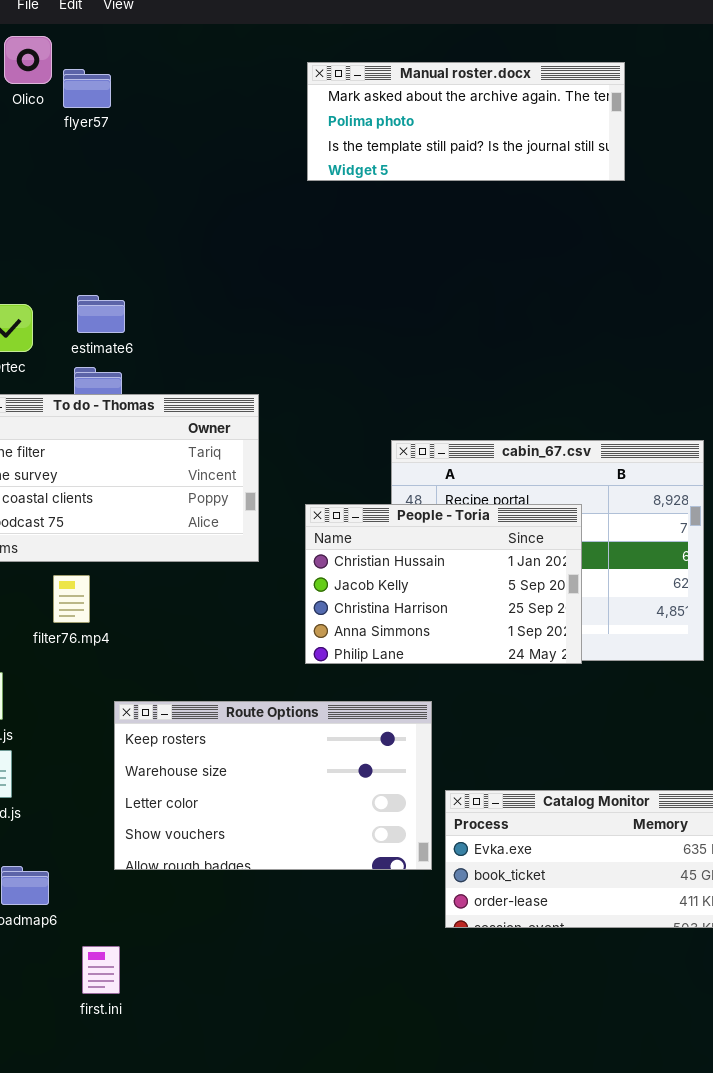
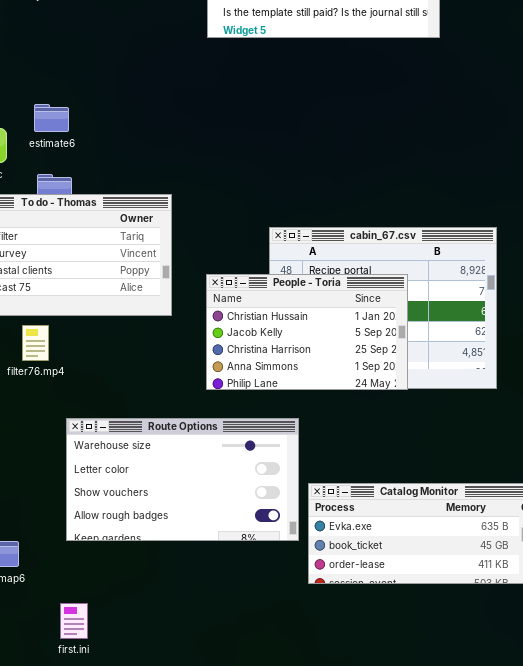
estimate6: [77,295,125,333] -> [34,104,69,132], moved
Route Options: [114,701,432,870] -> [66,418,299,541], scrolled down 1 row
first.ini: [82,946,120,994] -> [60,603,88,639], moved

